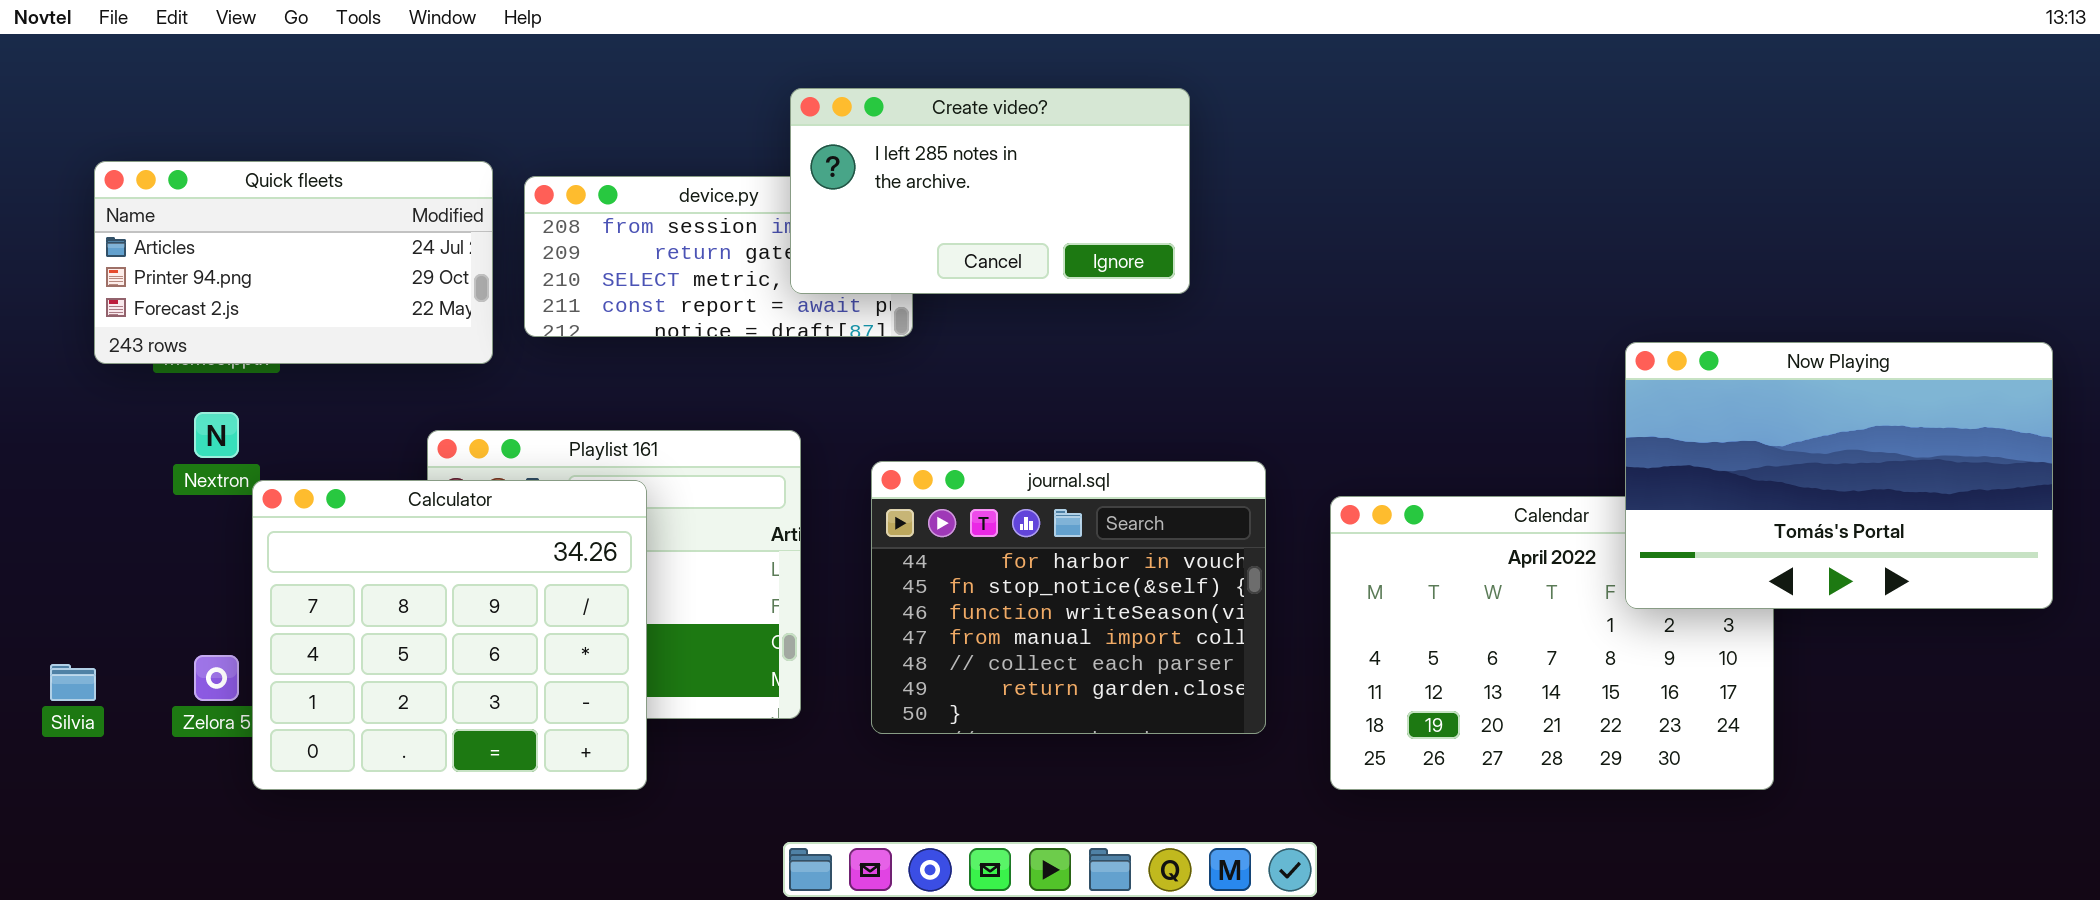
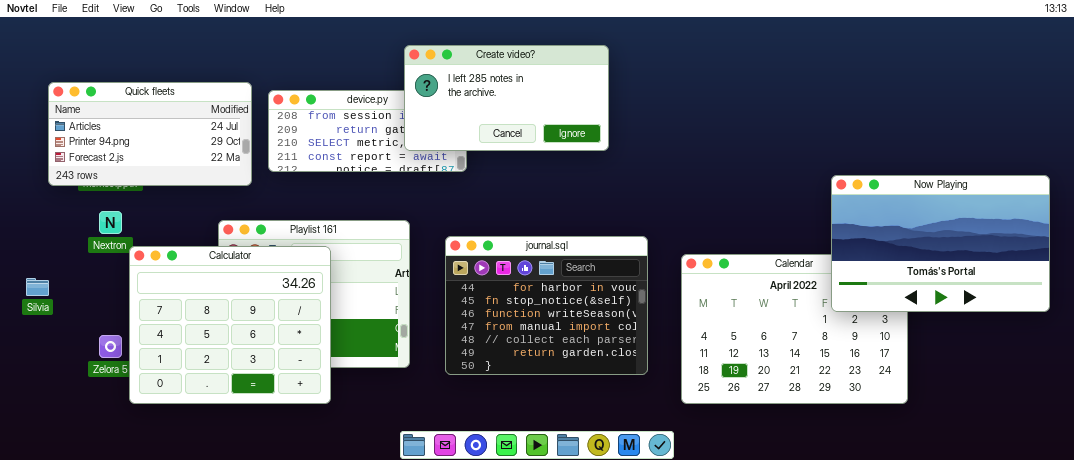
Silvia: [50,664,96,701] -> [26,278,49,296], moved

